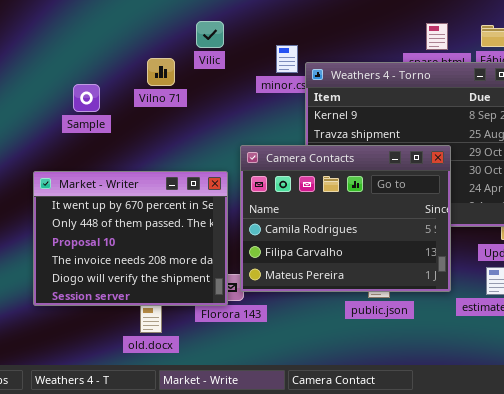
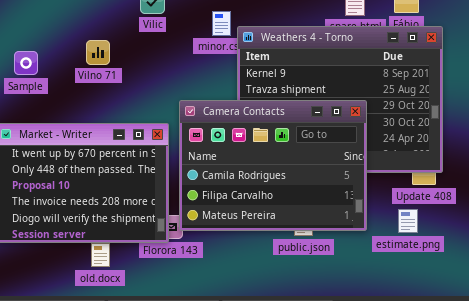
Vilno 71: [147,58,175,86] -> [86,40,110,65], moved
Sample: [73,84,100,112] -> [14,51,38,75], moved

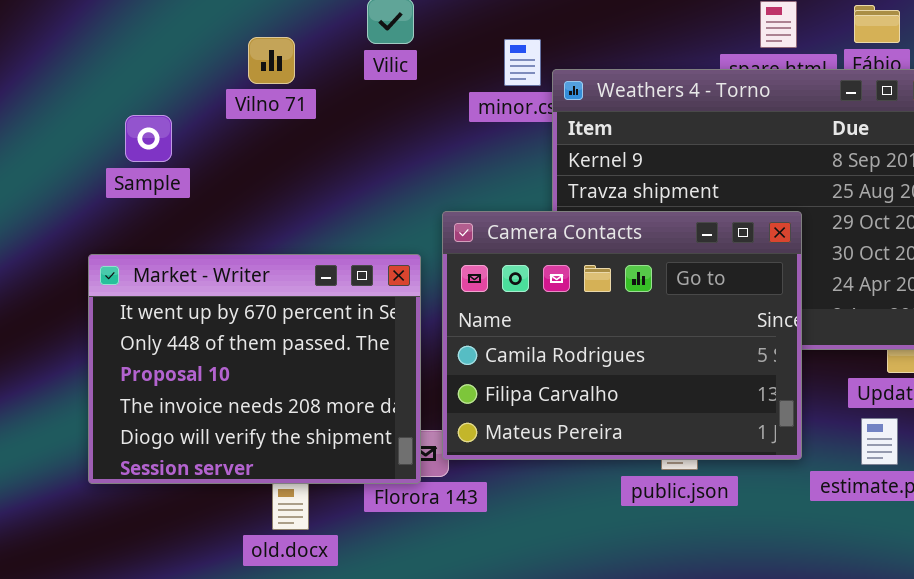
Vilno 71: [86,40,110,65] -> [248,37,295,84], moved

